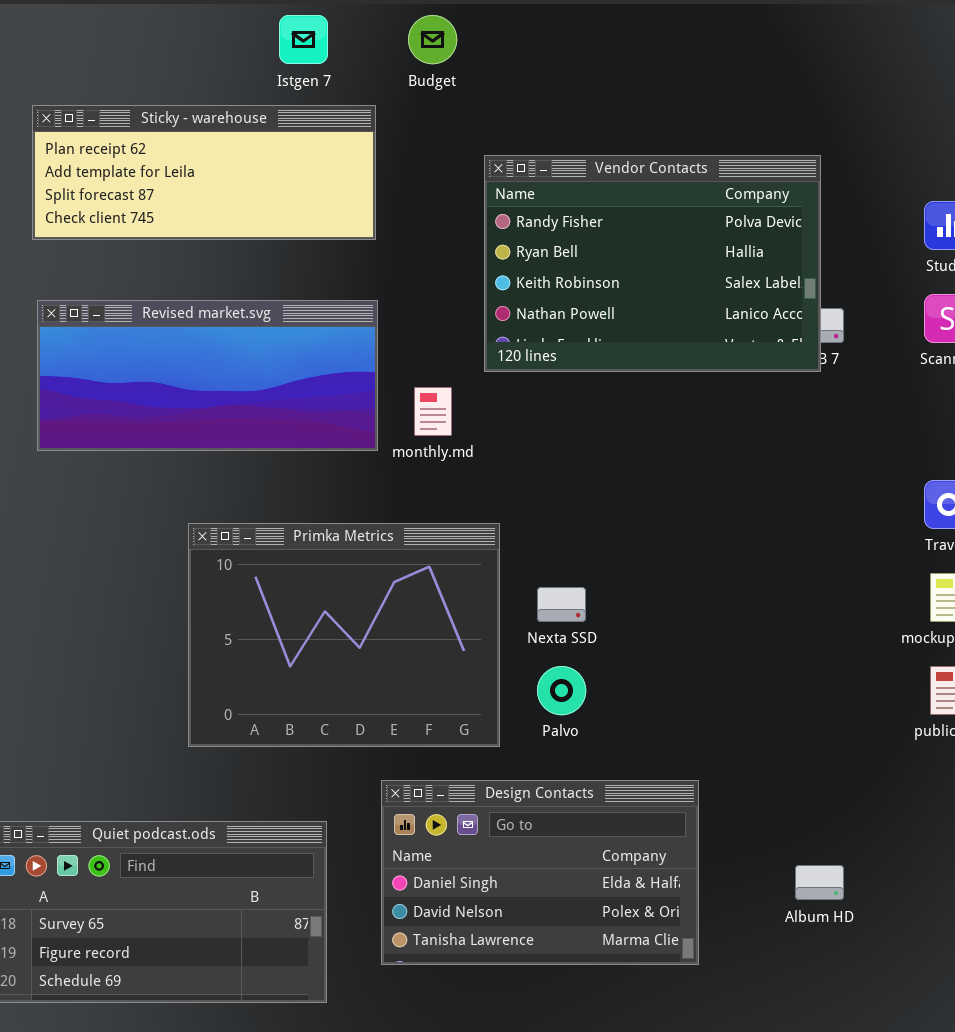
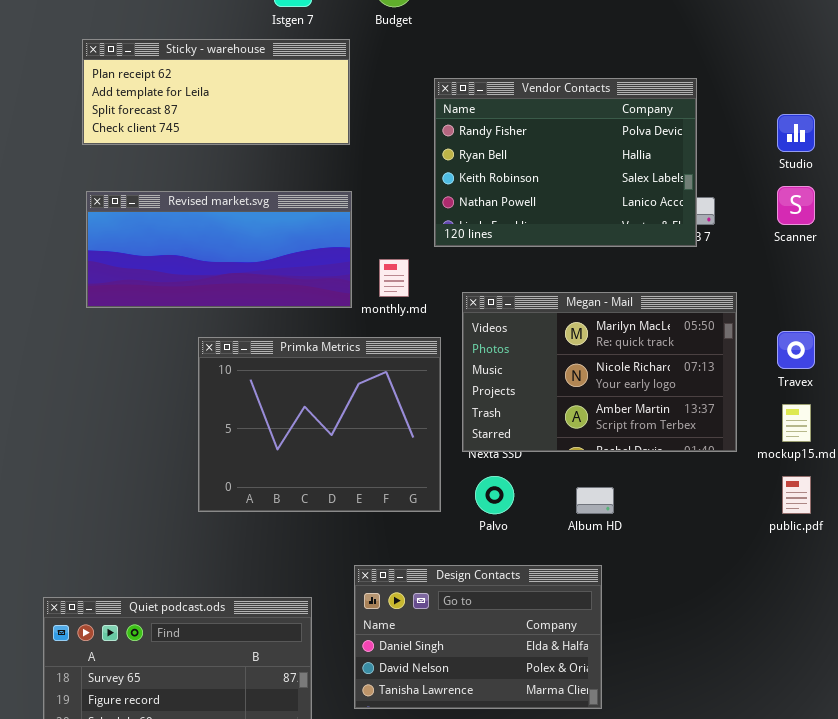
Megan - Mail: none -> [462,292,737,452], opened
Primka Metrics: [188,523,500,747] -> [198,337,441,512], moved
Album HD: [795,865,844,900] -> [576,487,614,514], moved

